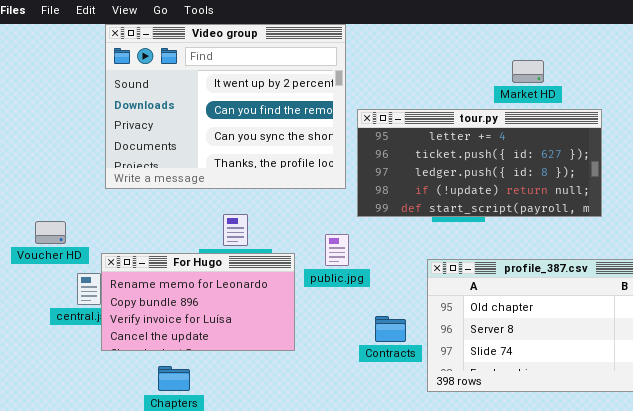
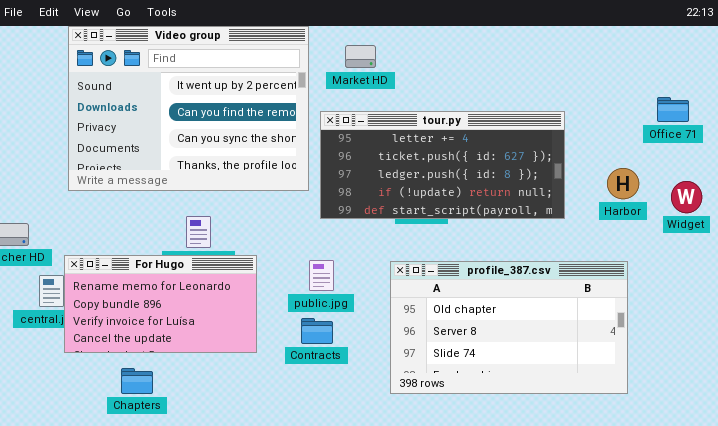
Market HD: [512,60,544,83] -> [345,45,376,68], moved
public.jpg: [325,234,349,266] -> [309,260,334,291], moved
Contracts: [375,316,406,342] -> [301,318,333,344], moved

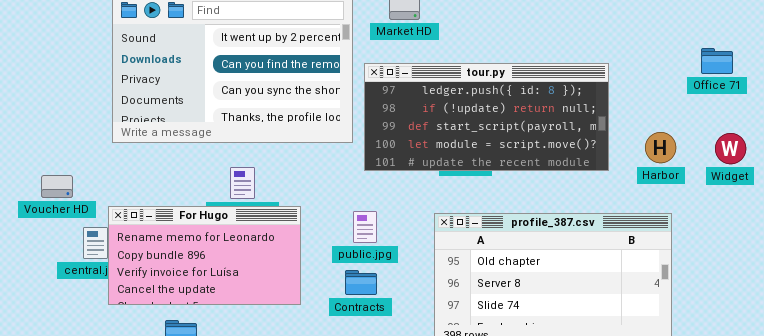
tour.py: [320,111,565,219] -> [364,63,609,171], scrolled down 2 rows
Harbor: [607,168,639,199] -> [645,132,676,163], moved

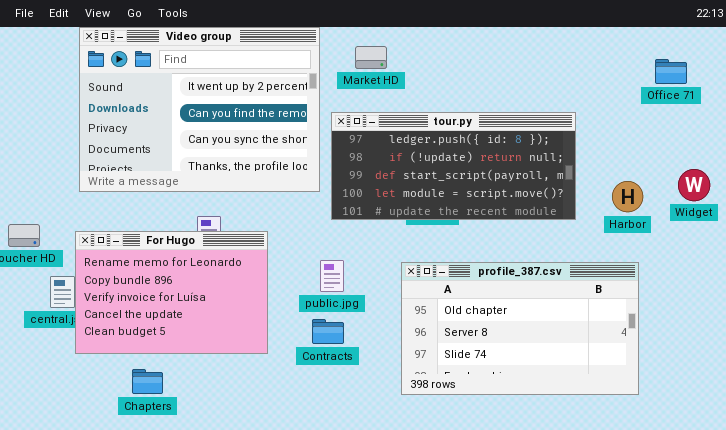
Office 71: [701,48,733,74] -> [655,59,687,84], moved
Widget: [715,133,746,164] -> [678,169,710,201], moved
For Hugo: [108,206,301,305] -> [75,231,268,354], resized

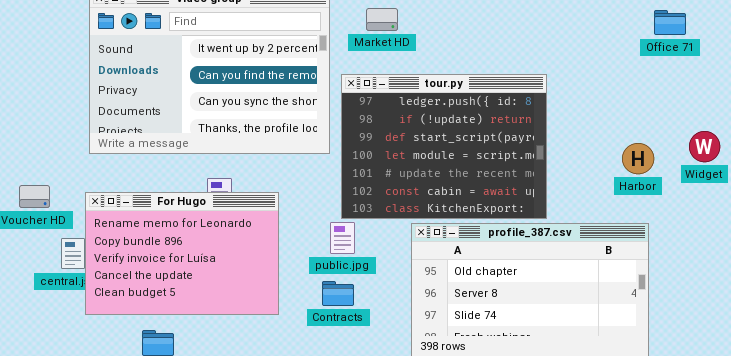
Office 71: [655,59,687,84] -> [654,10,686,35], moved
tour.py: [331,112,576,220] -> [341,74,547,219], resized

